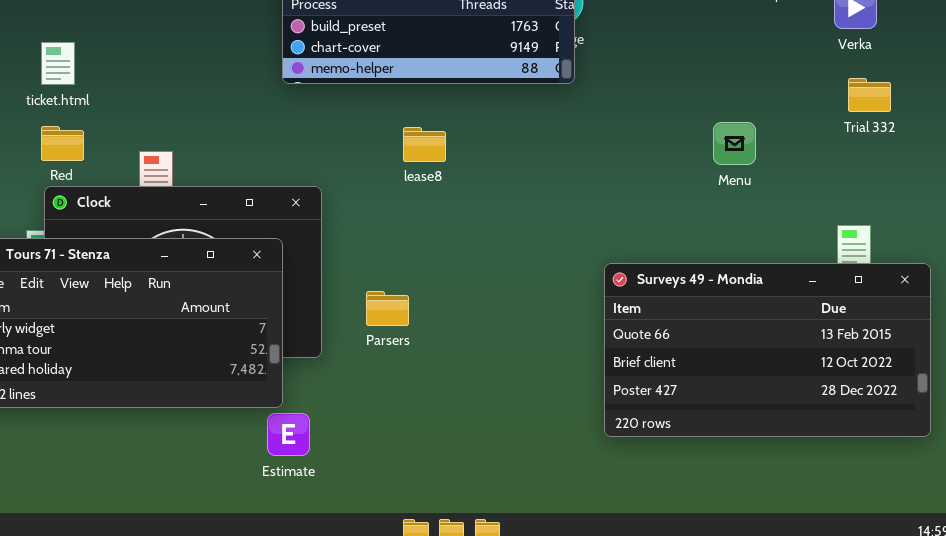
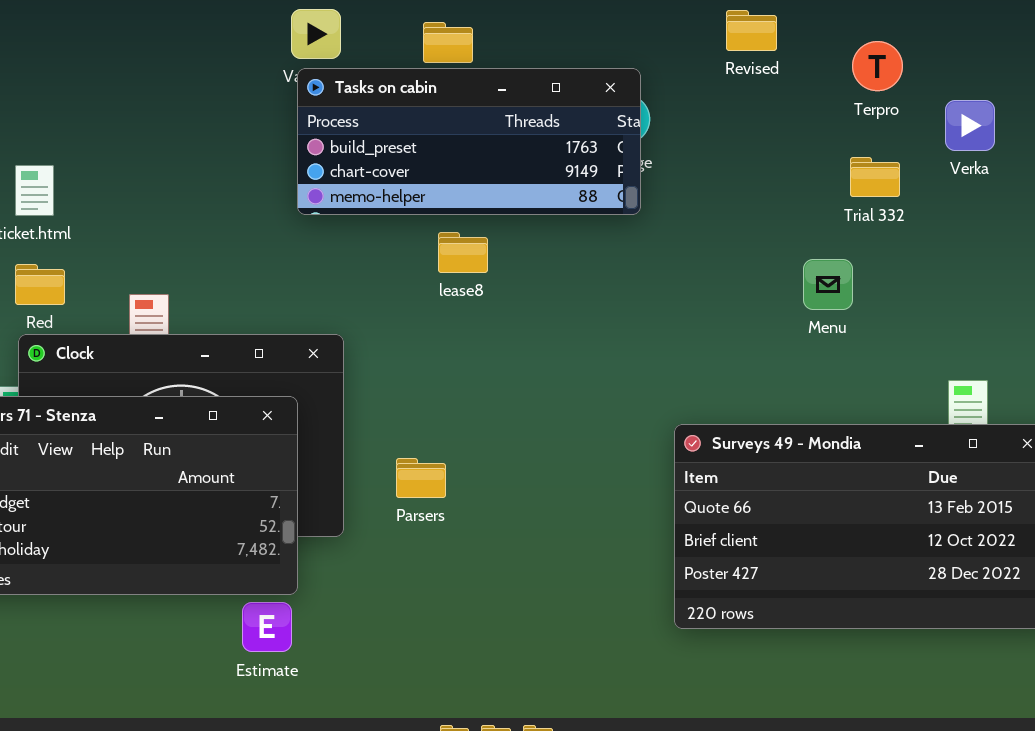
Trial 332: [848,78,891,112] -> [850,157,900,197], moved
lease8: [403,127,446,162] -> [438,232,488,273], moved
Estimate: [267,413,310,456] -> [242,602,292,652], moved

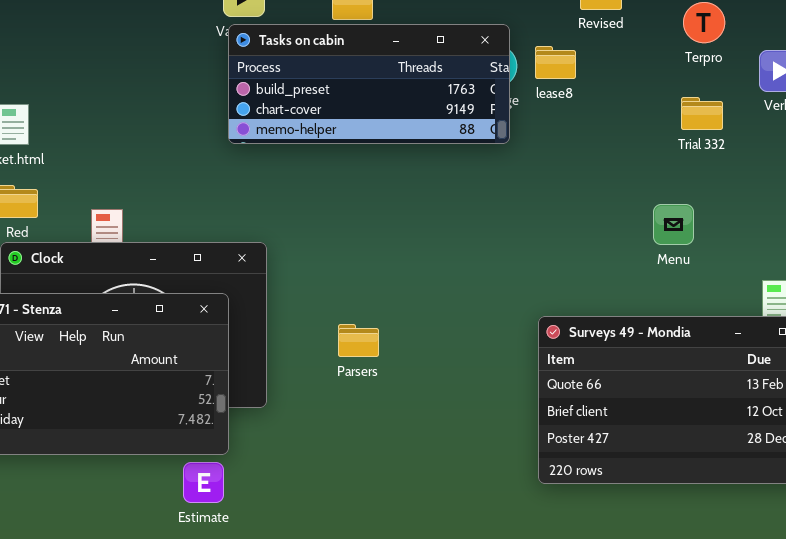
lease8: [438,232,488,273] -> [535,46,576,79], moved
Menu: [803,259,853,310] -> [653,204,694,245], moved
Parsers: [396,458,446,498] -> [338,324,379,357], moved

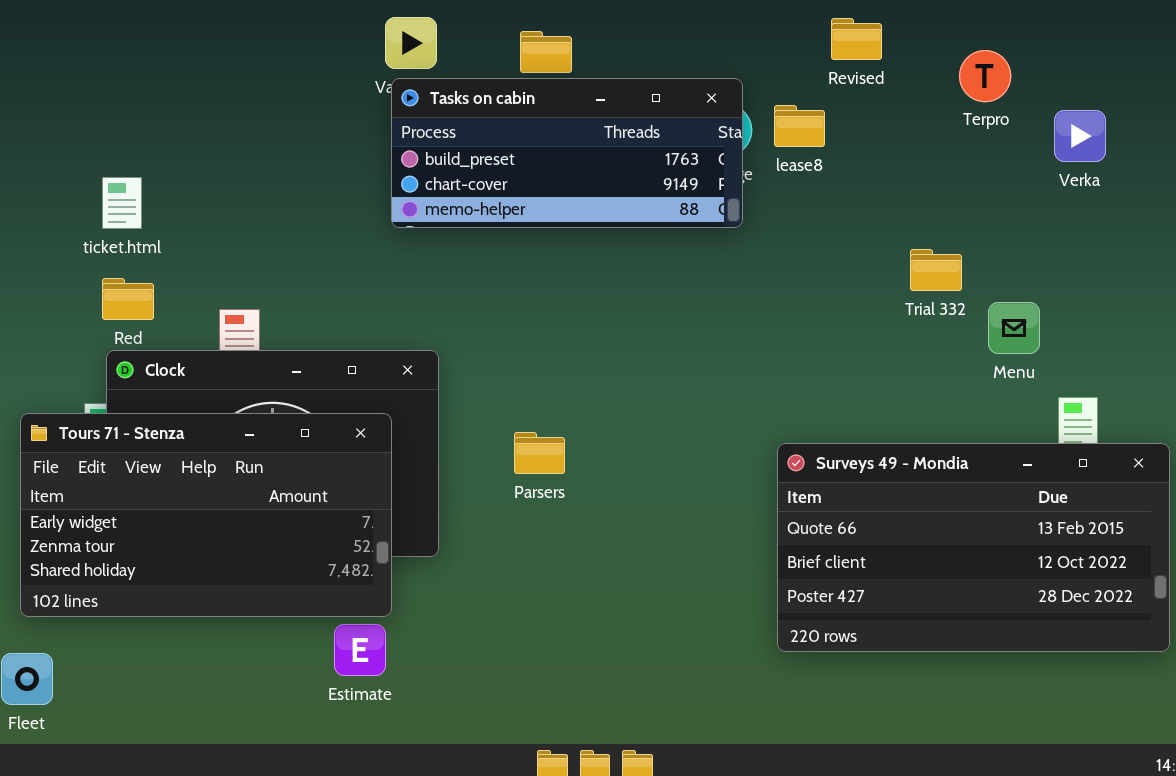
Trial 332: [681,97,723,130] -> [910,249,962,291], moved
Menu: [653,204,694,245] -> [988,302,1040,354], moved
Parsers: [338,324,379,357] -> [514,432,565,474], moved

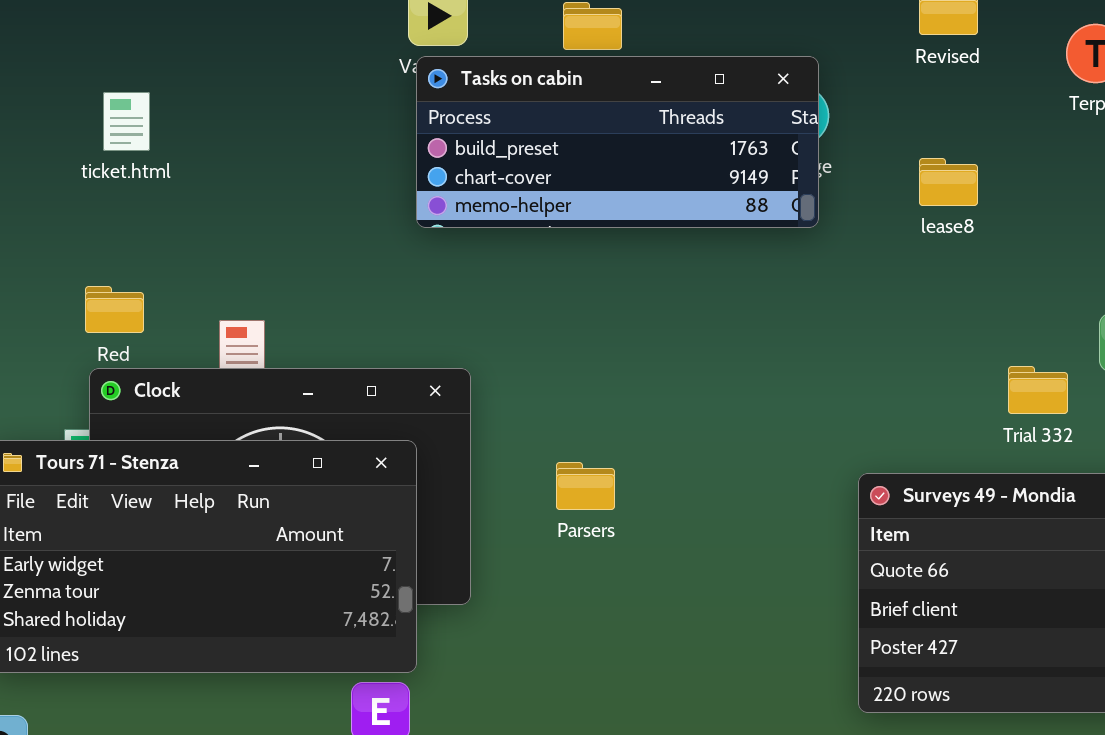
lease8: [774,105,825,147] -> [919,158,978,206], moved
ticket.html: [102,177,142,229] -> [103,92,150,151], moved
Trial 332: [910,249,962,291] -> [1008,366,1068,414], moved

